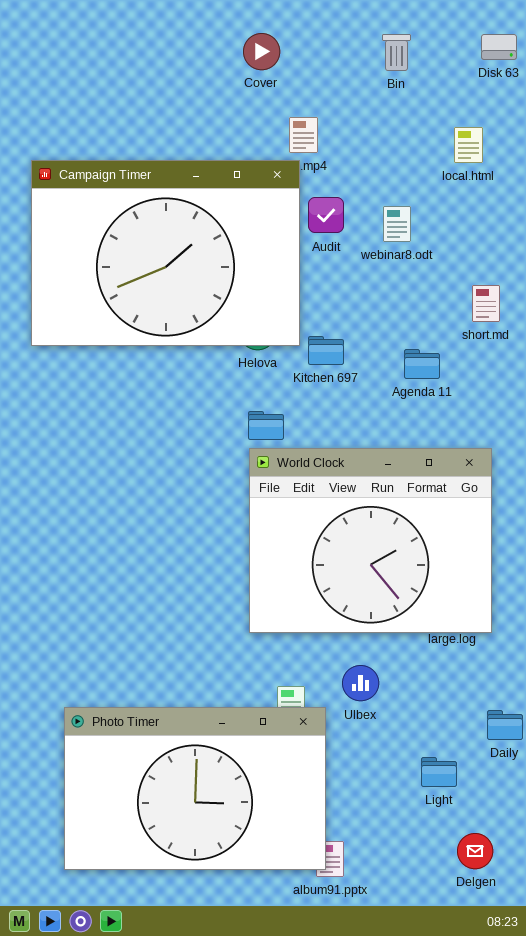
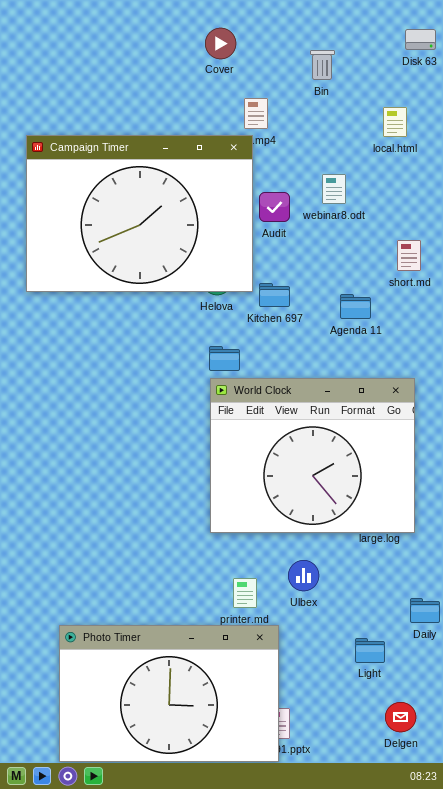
Bin: [382,34,411,71] -> [310,50,335,80], moved
Audit: [308,197,344,233] -> [259,192,290,222], moved
Photo Timer: [64,707,326,870] -> [59,625,279,762], moved

